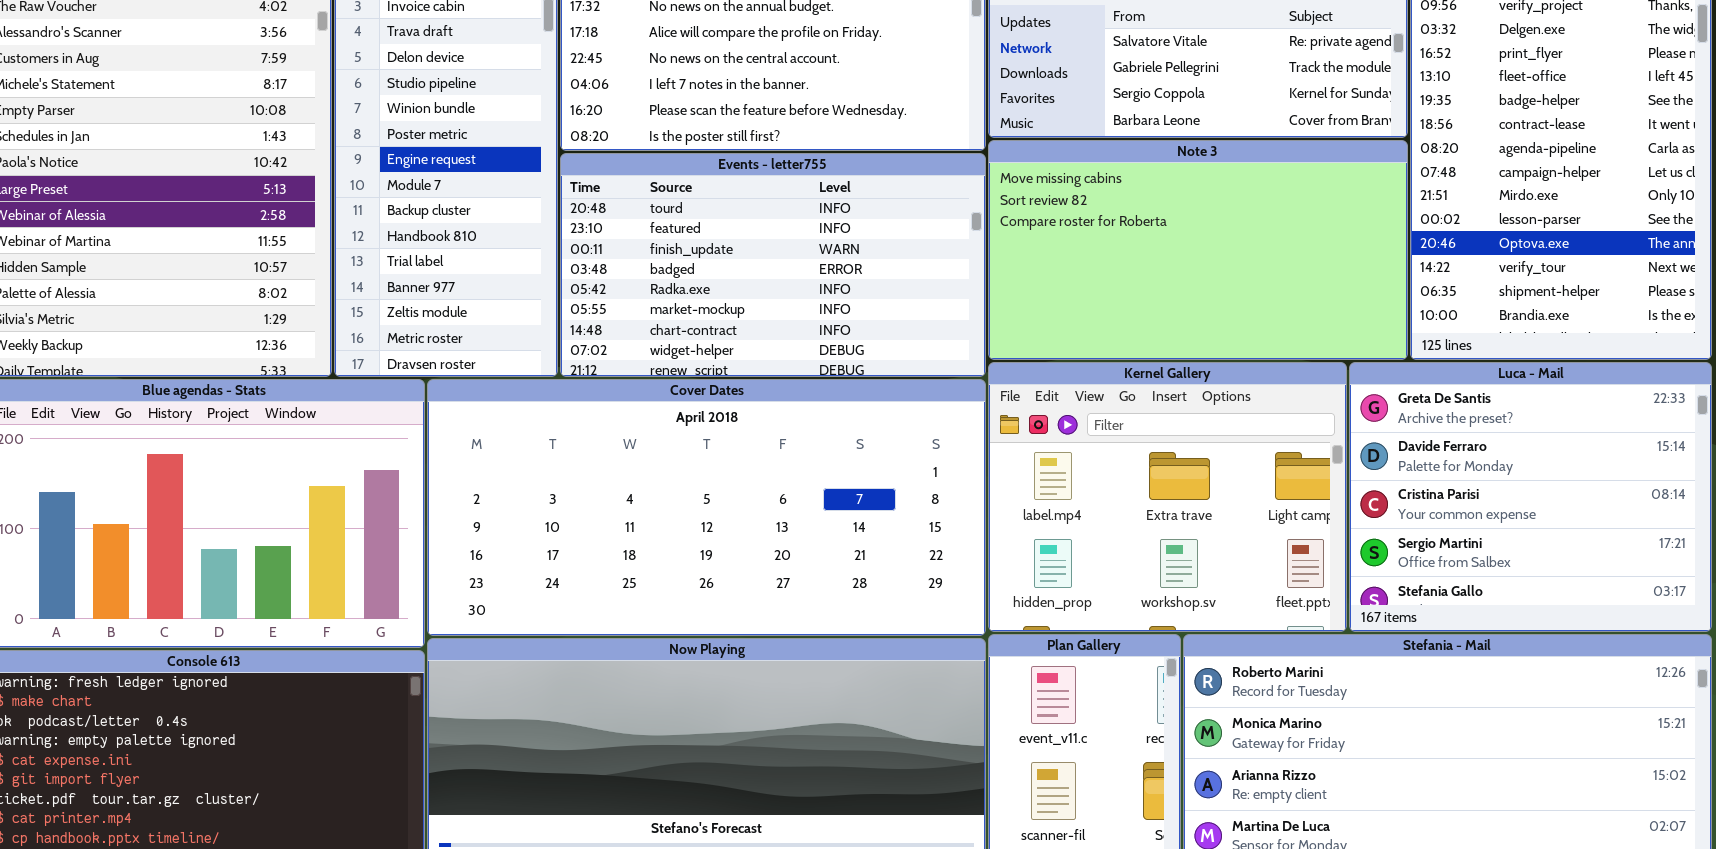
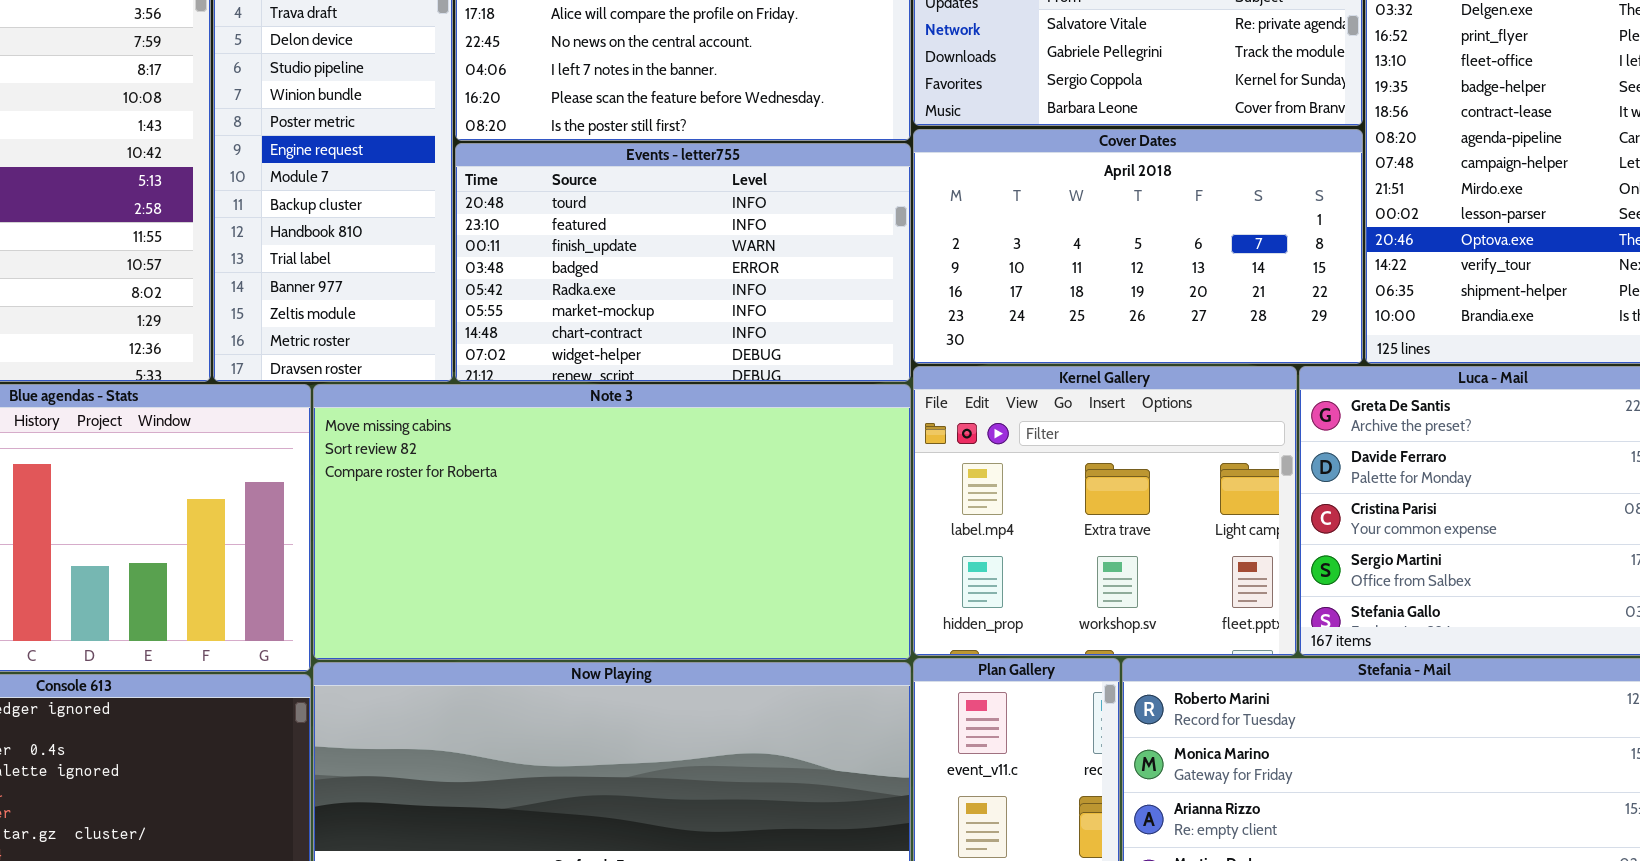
Note 3: [988,140,1408,360] -> [313,384,911,660], moved, resized
Cover Dates: [427,379,986,636] -> [913,129,1363,364], moved, resized

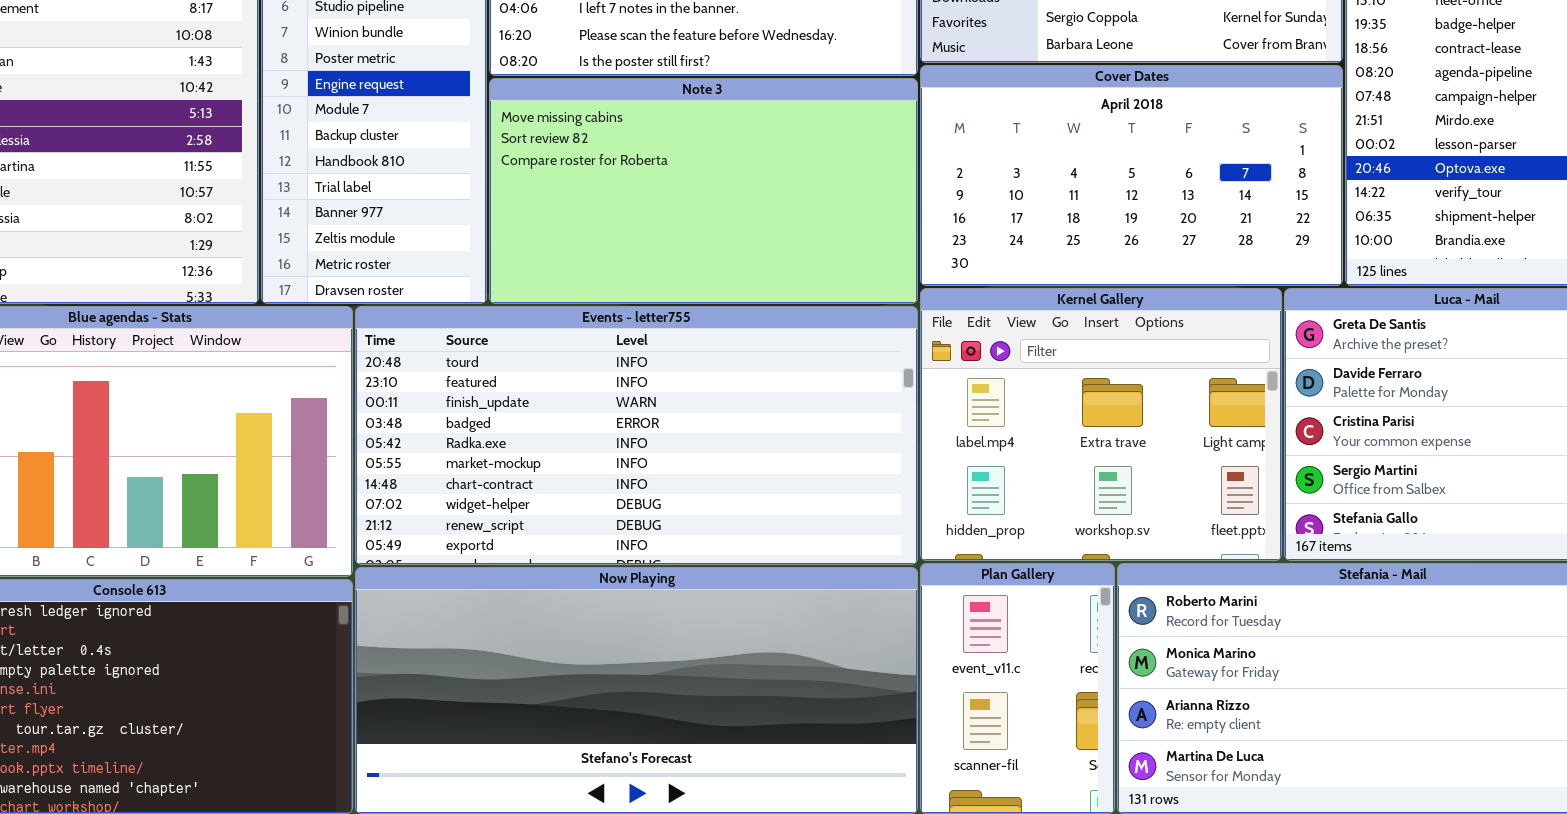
Events - letter755: [455,143,911,382] -> [355,306,918,565], moved, resized
Note 3: [313,384,911,660] -> [489,78,918,304], moved, resized

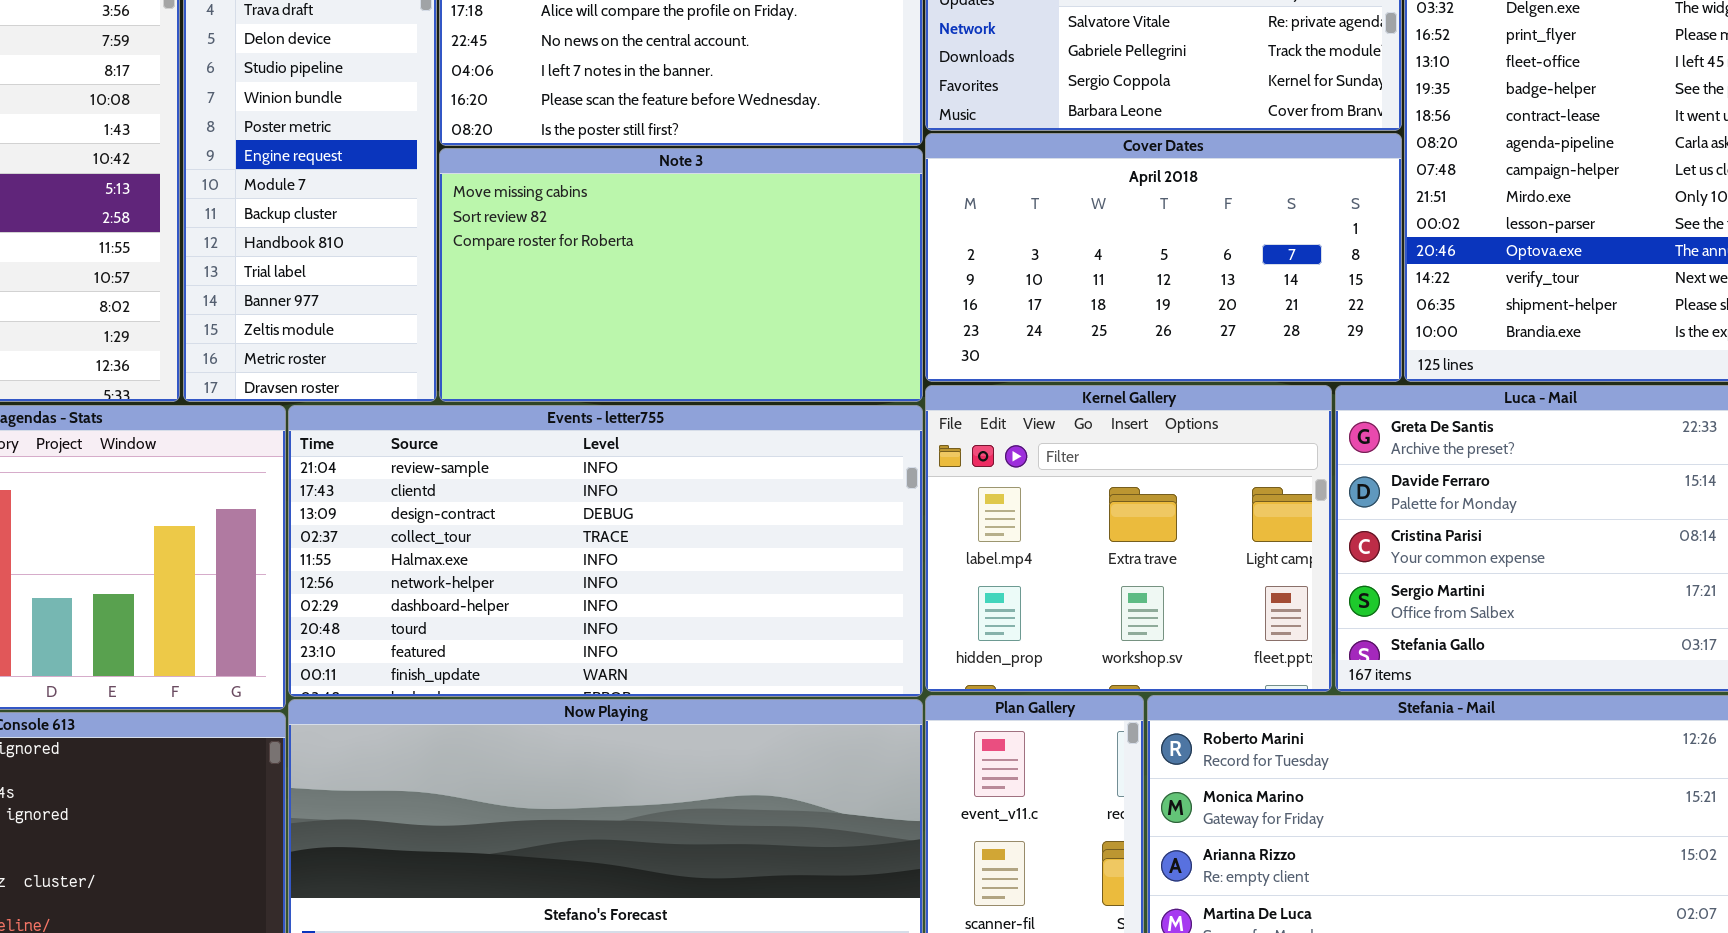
Events - letter755: [355,306,918,565] -> [288,405,923,697], scrolled up 7 rows

